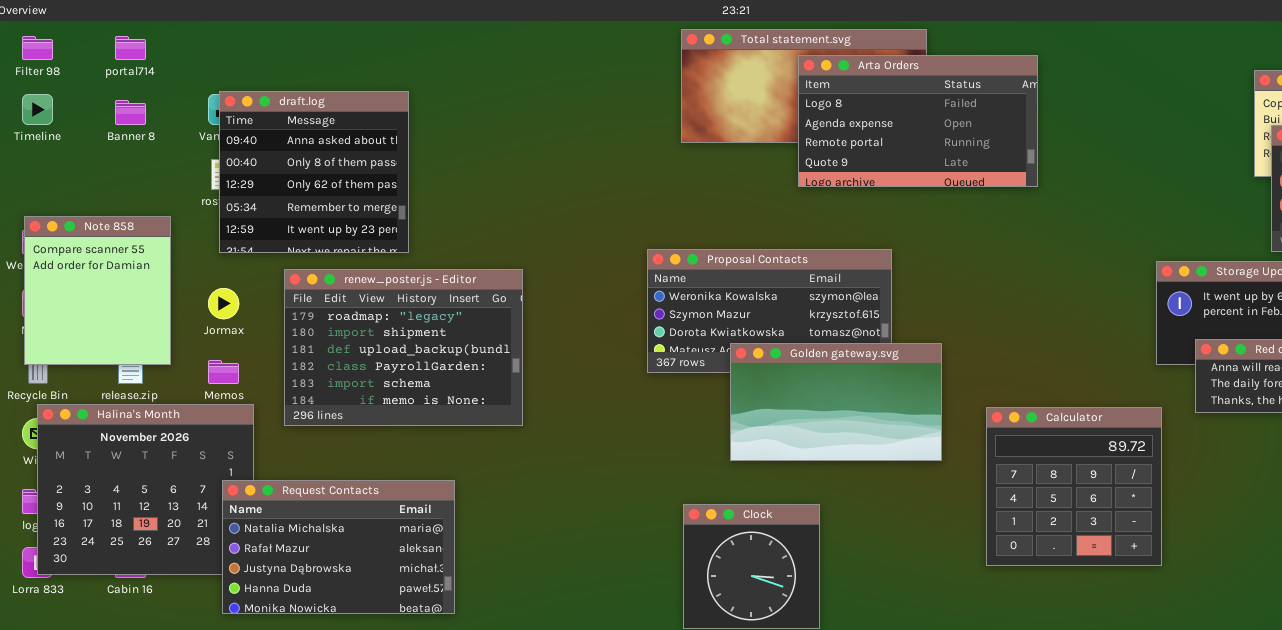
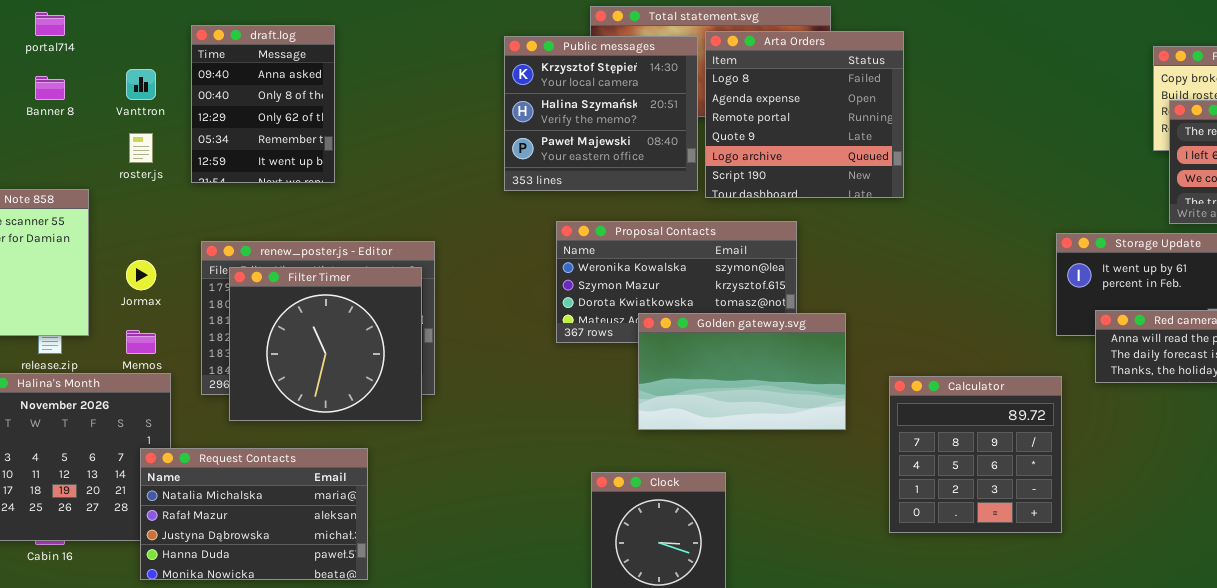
Arta Orders: [798,55,1038,187] -> [705,31,904,198], resized
Public messages: none -> [504,36,698,191], opened
draft.log: [219,91,409,253] -> [191,25,335,183], moved, resized
Filter Timer: none -> [229,267,422,421], opened

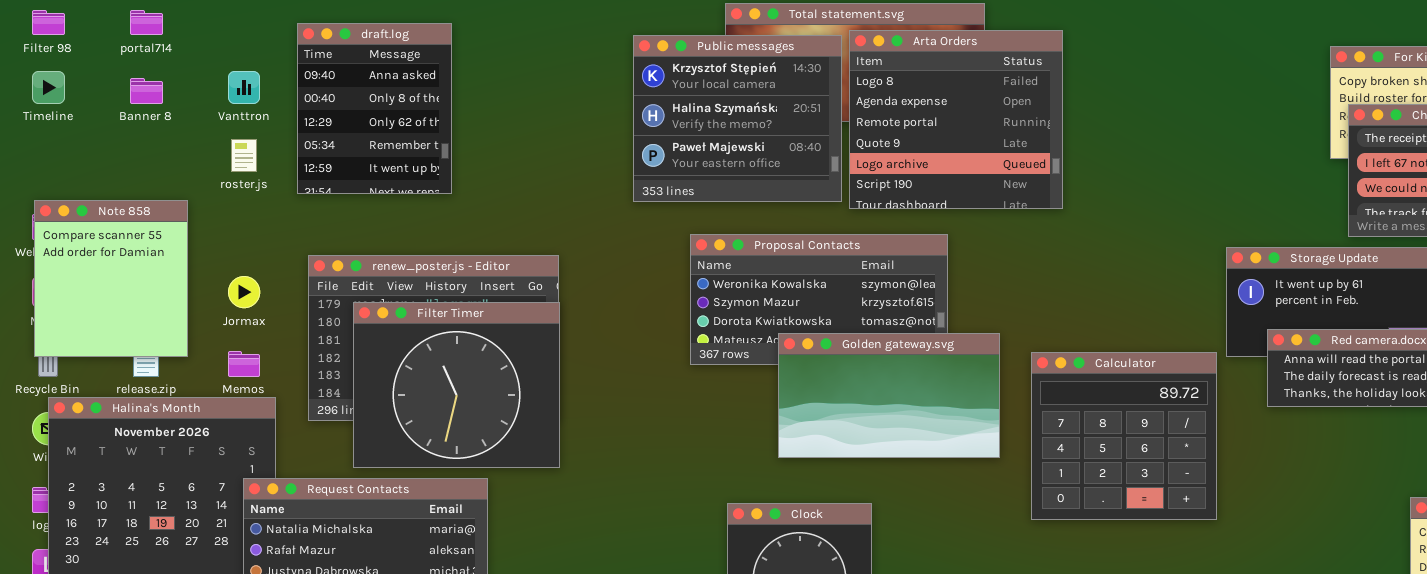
Filter Timer: [229,267,422,421] -> [353,302,560,468], moved
Calculator: [889,376,1062,533] -> [1031,352,1217,520], moved

